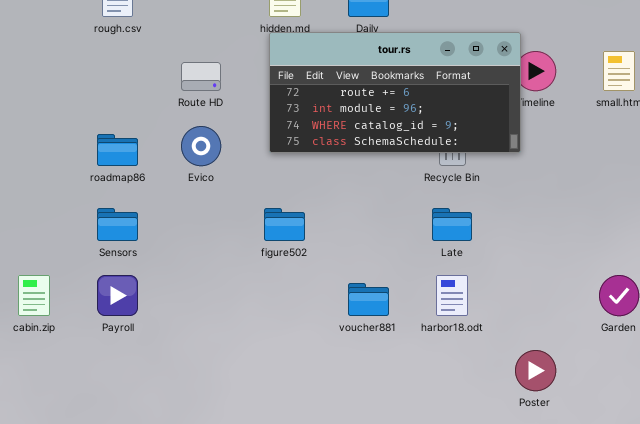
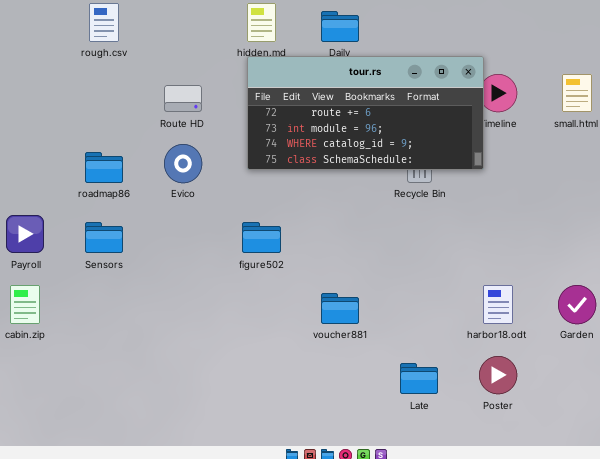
Late: [432,208,472,241] -> [400,363,438,394], moved
Payroll: [97,275,138,316] -> [6,215,44,253], moved
harbor18.odt: [436,275,468,316] -> [483,285,513,324], moved

